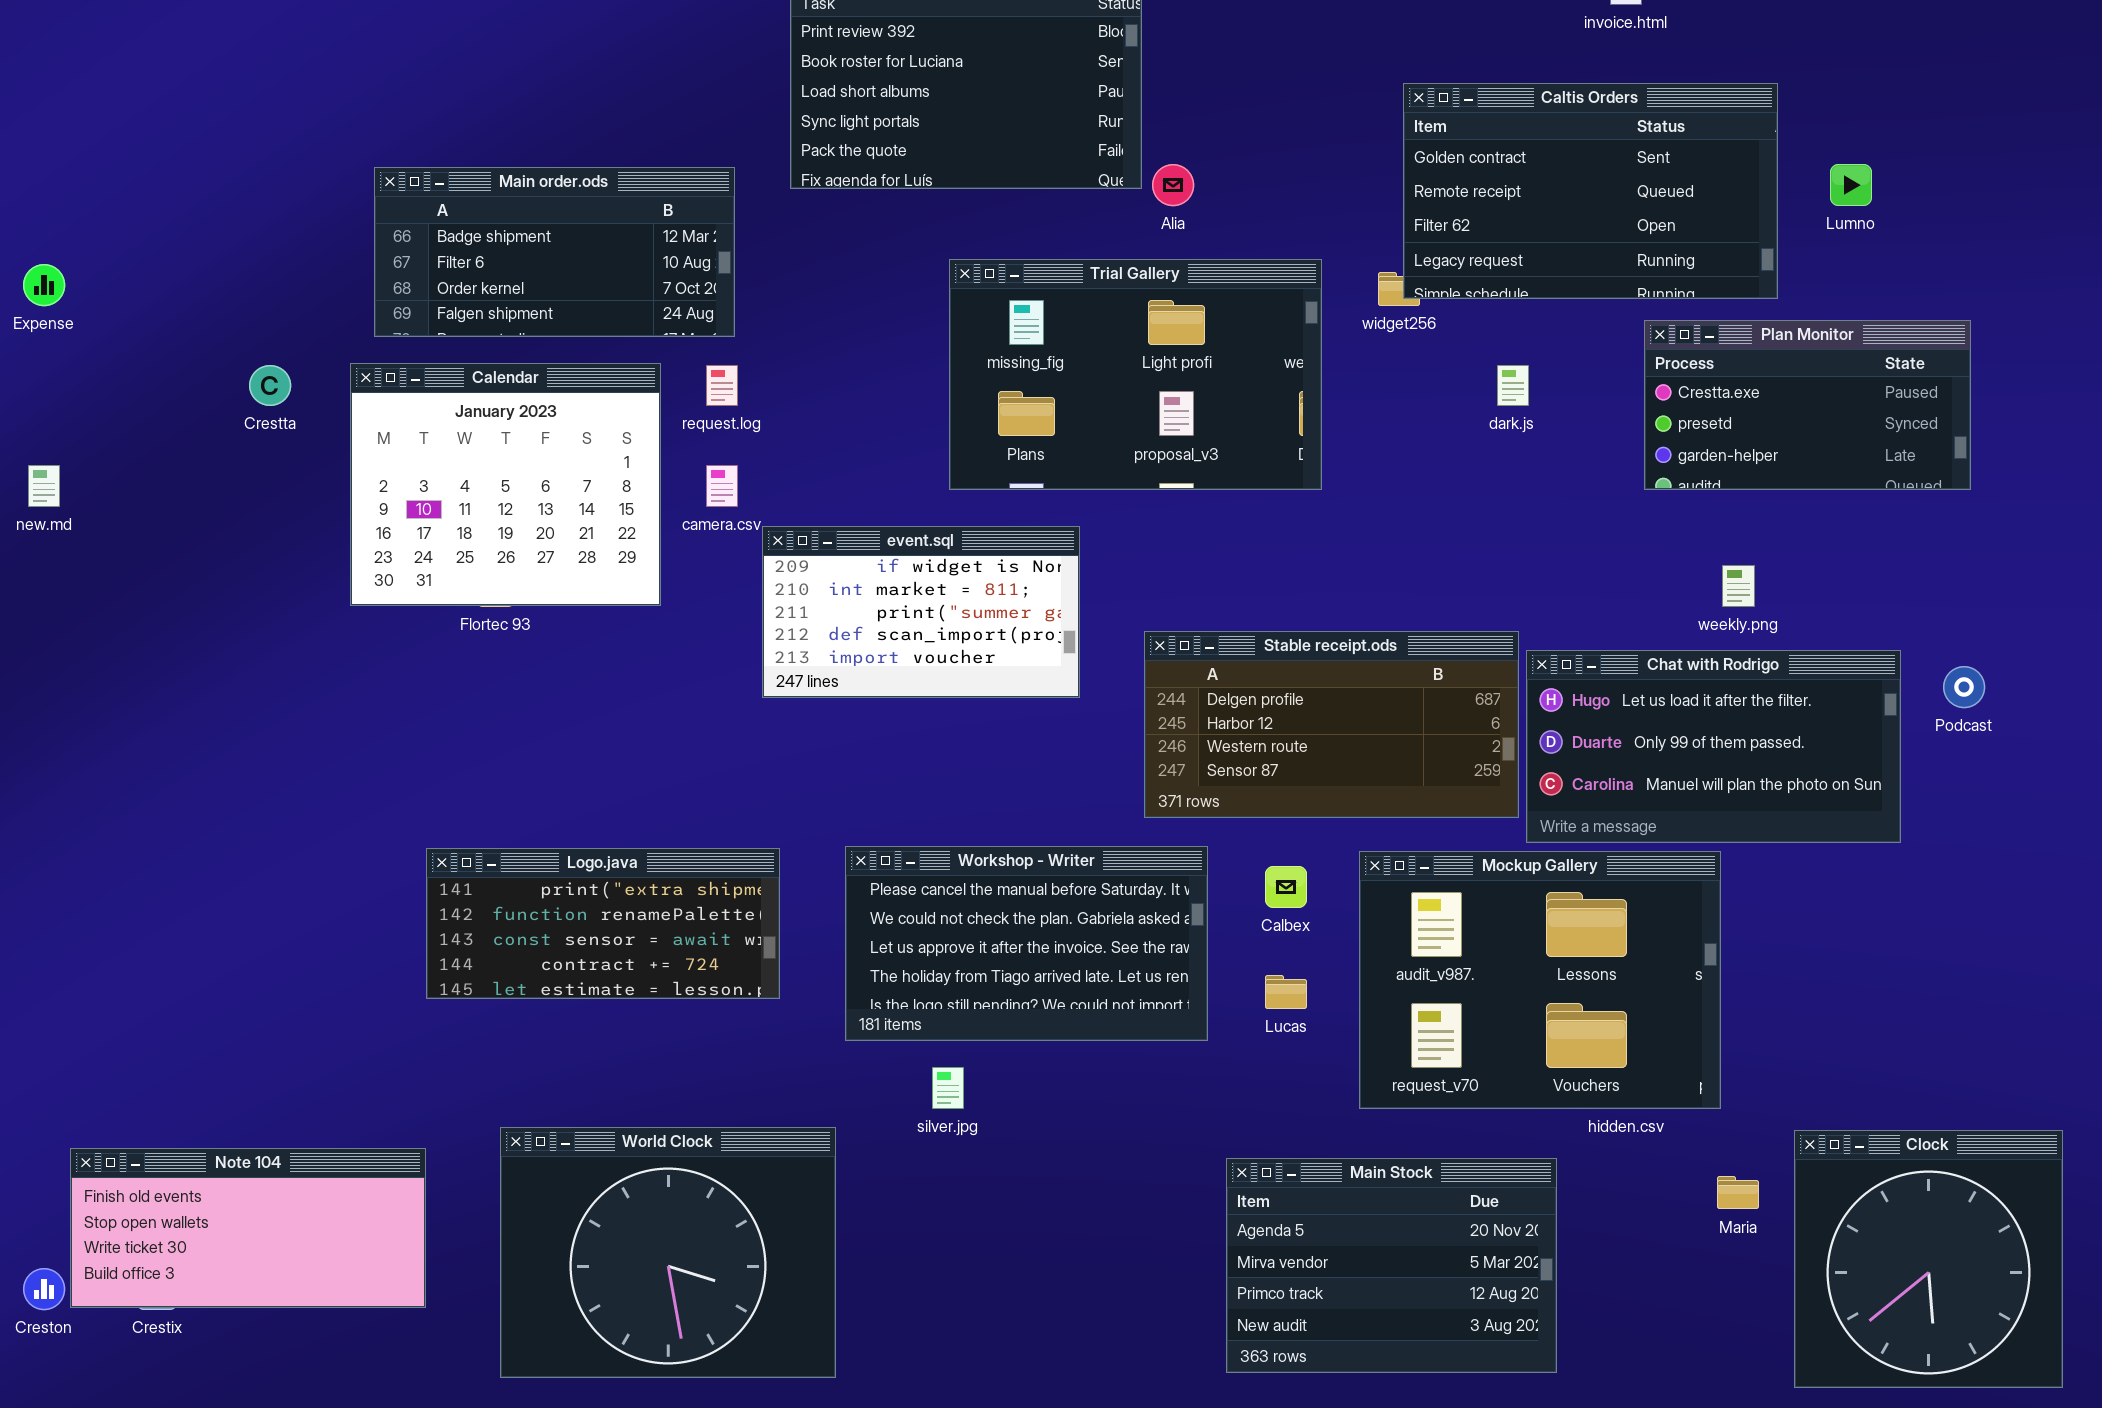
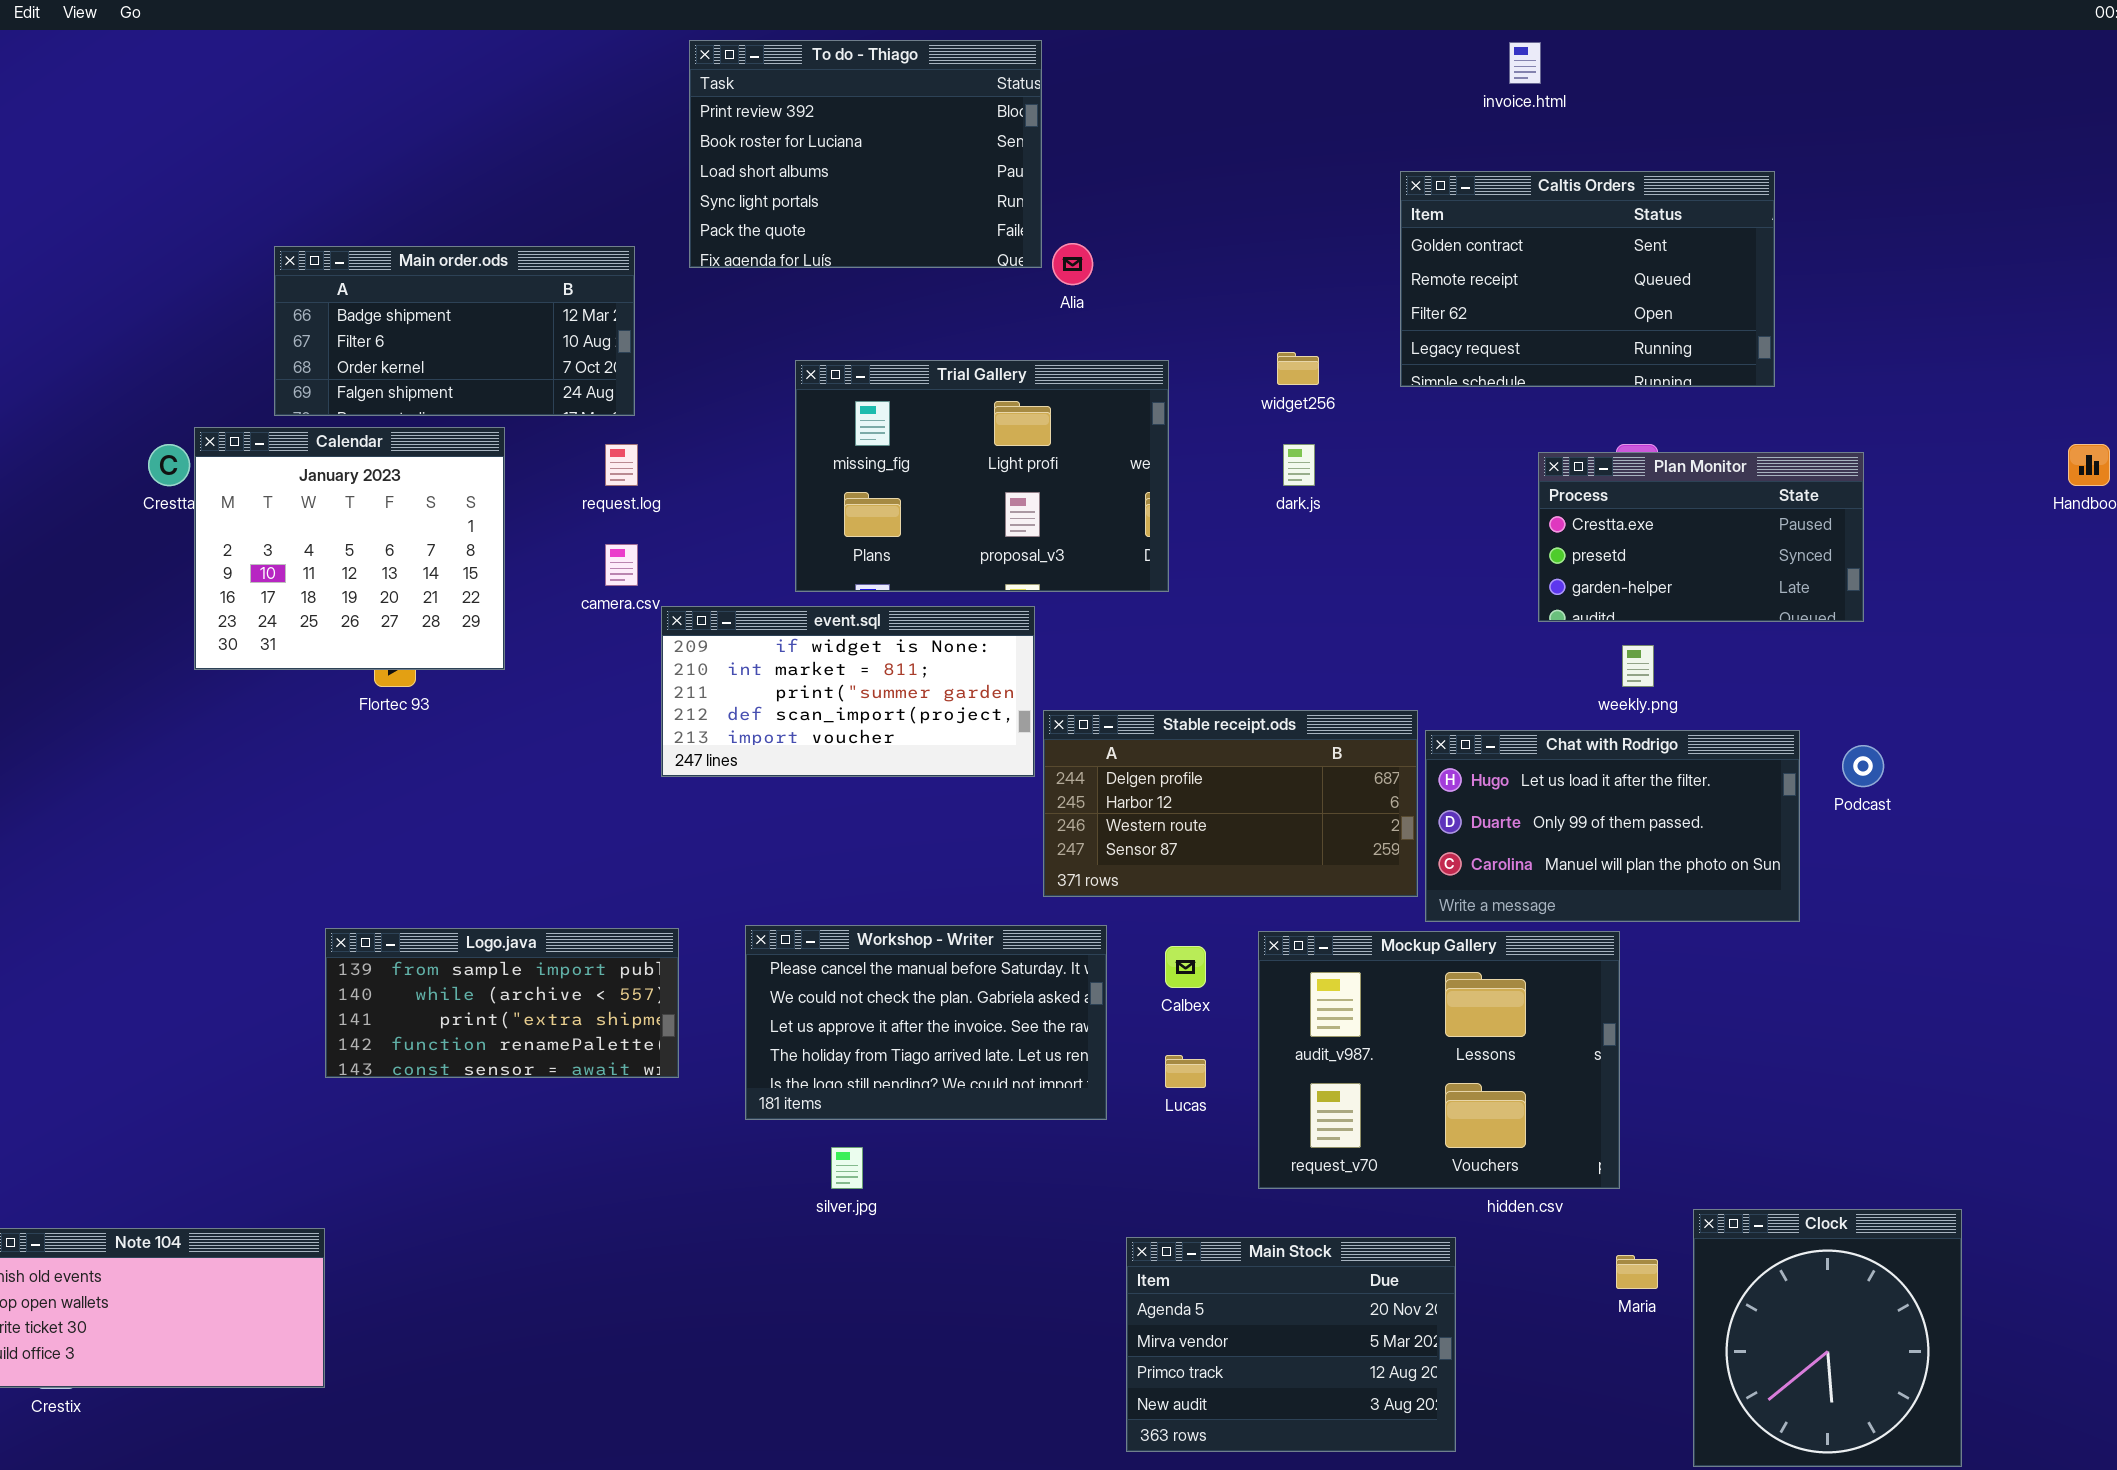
Caltis Orders: [1403,83,1778,299] -> [1400,171,1775,387], moved
Trial Gallery: [949,259,1322,490] -> [795,360,1169,592], moved
Plan Monitor: [1644,320,1971,490] -> [1538,452,1864,622], moved
Calendar: [350,363,661,606] -> [194,427,505,670], moved
dark.js: [1497,365,1529,406] -> [1283,444,1315,486], moved
event.sql: [762,526,1080,698] -> [661,606,1035,777], resized
Logo.java: [426,848,780,999] -> [325,928,679,1078], scrolled up 2 rows
World Clock: [500,1127,836,1378] -> none, closed

